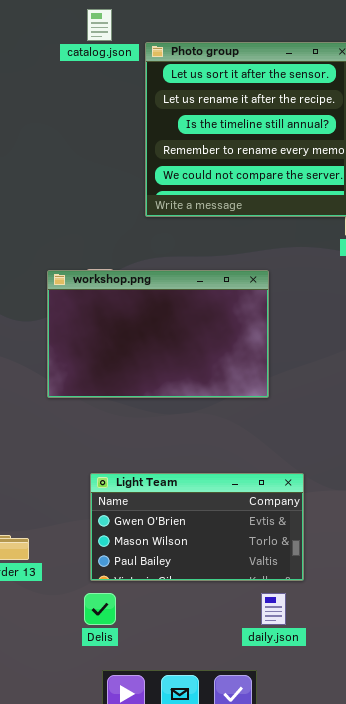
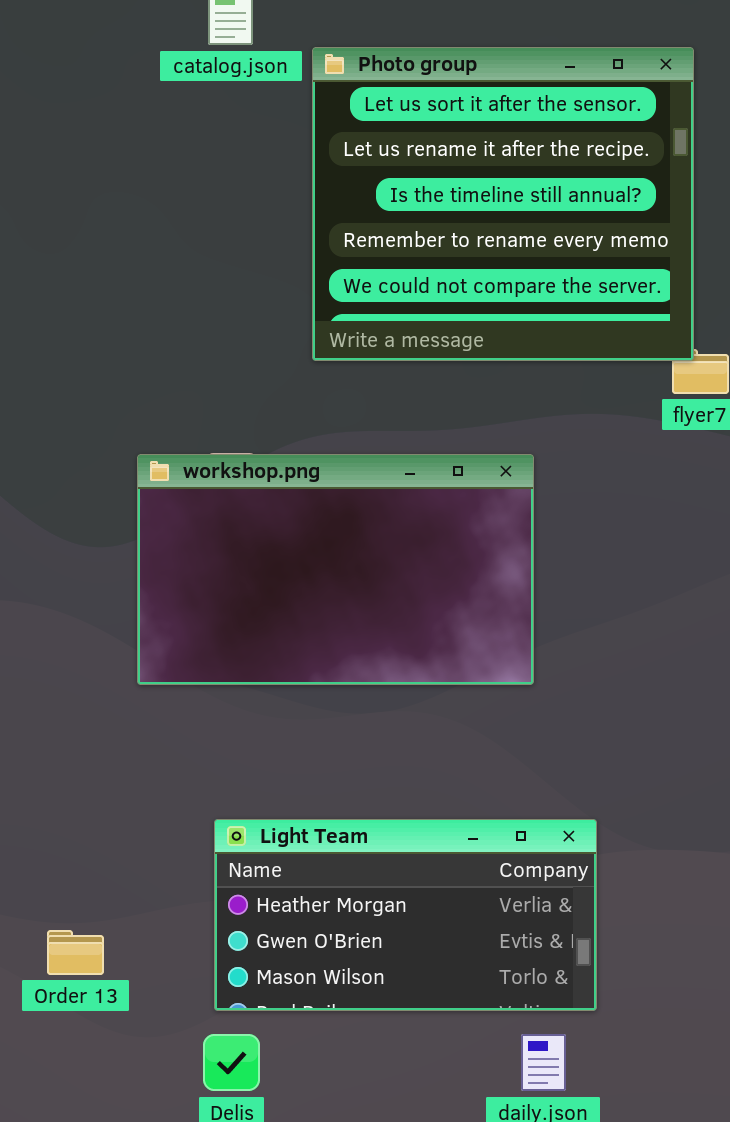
Light Team: [90,473,304,581] -> [214,819,597,1011], scrolled up 1 row

